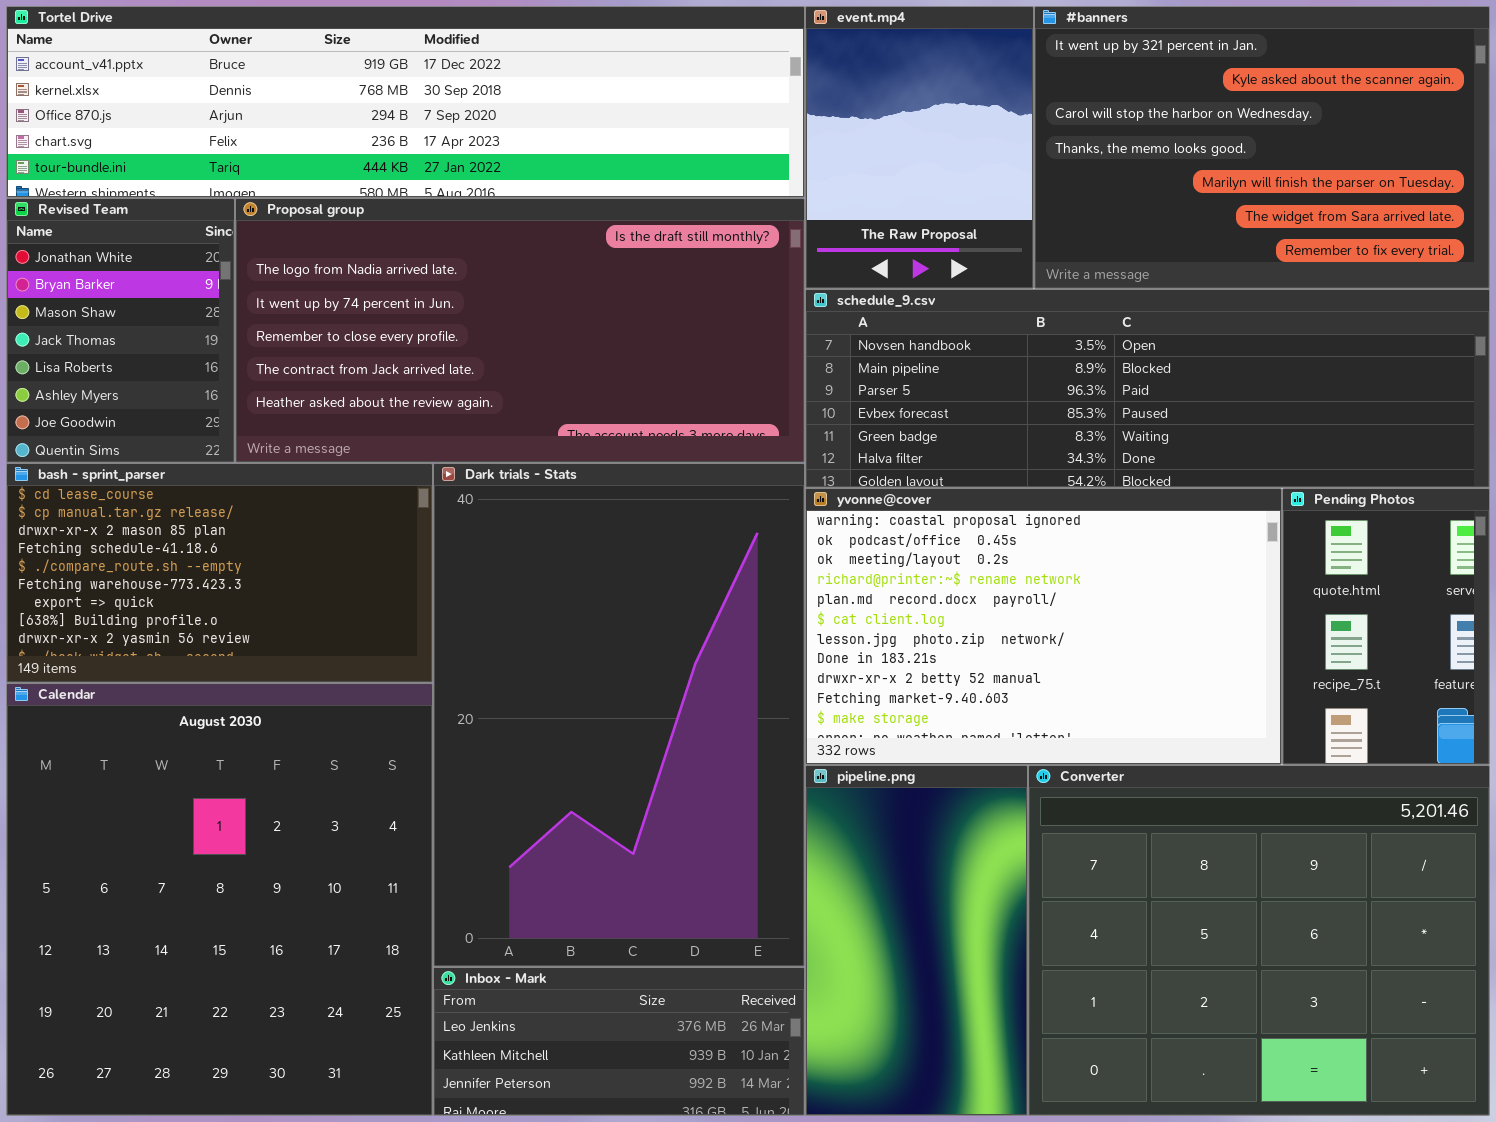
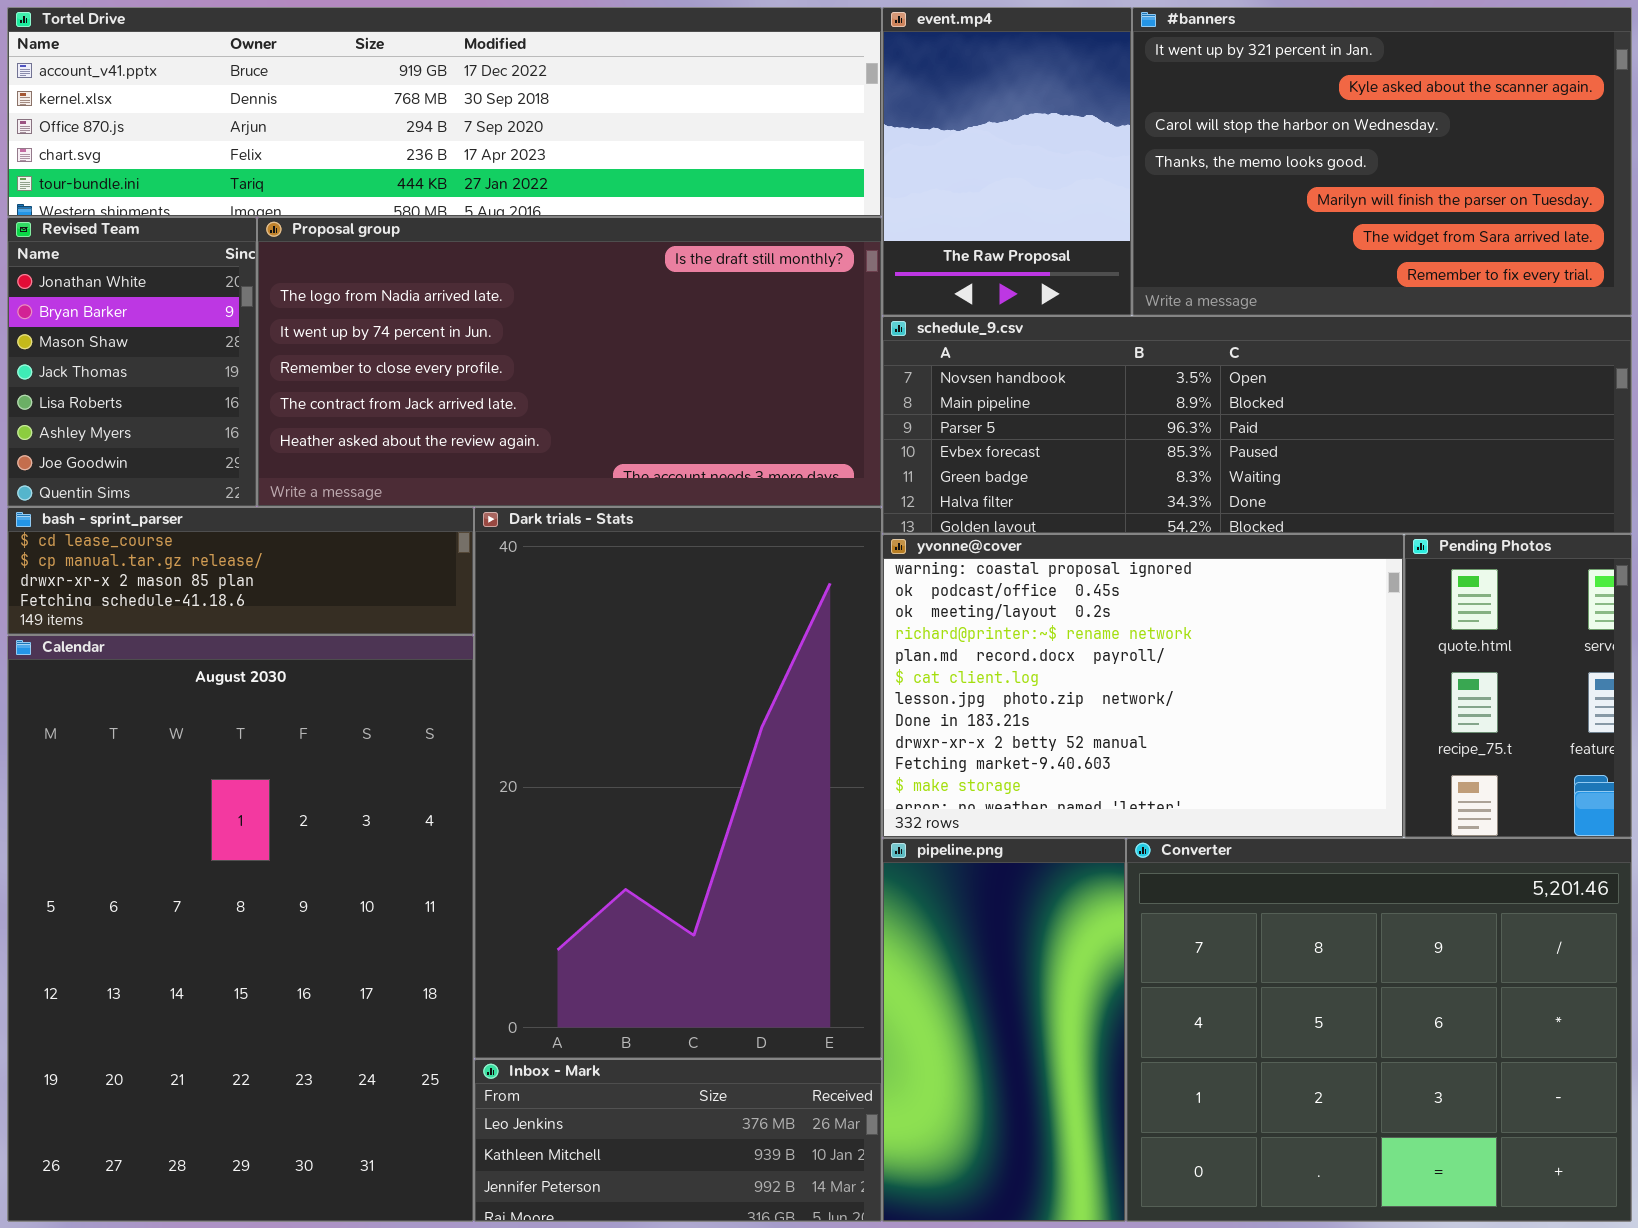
bash - sprint_parser: [6,463,433,683] -> [7,507,474,635], resized
Calendar: [6,683,433,1116] -> [7,635,474,1222], resized

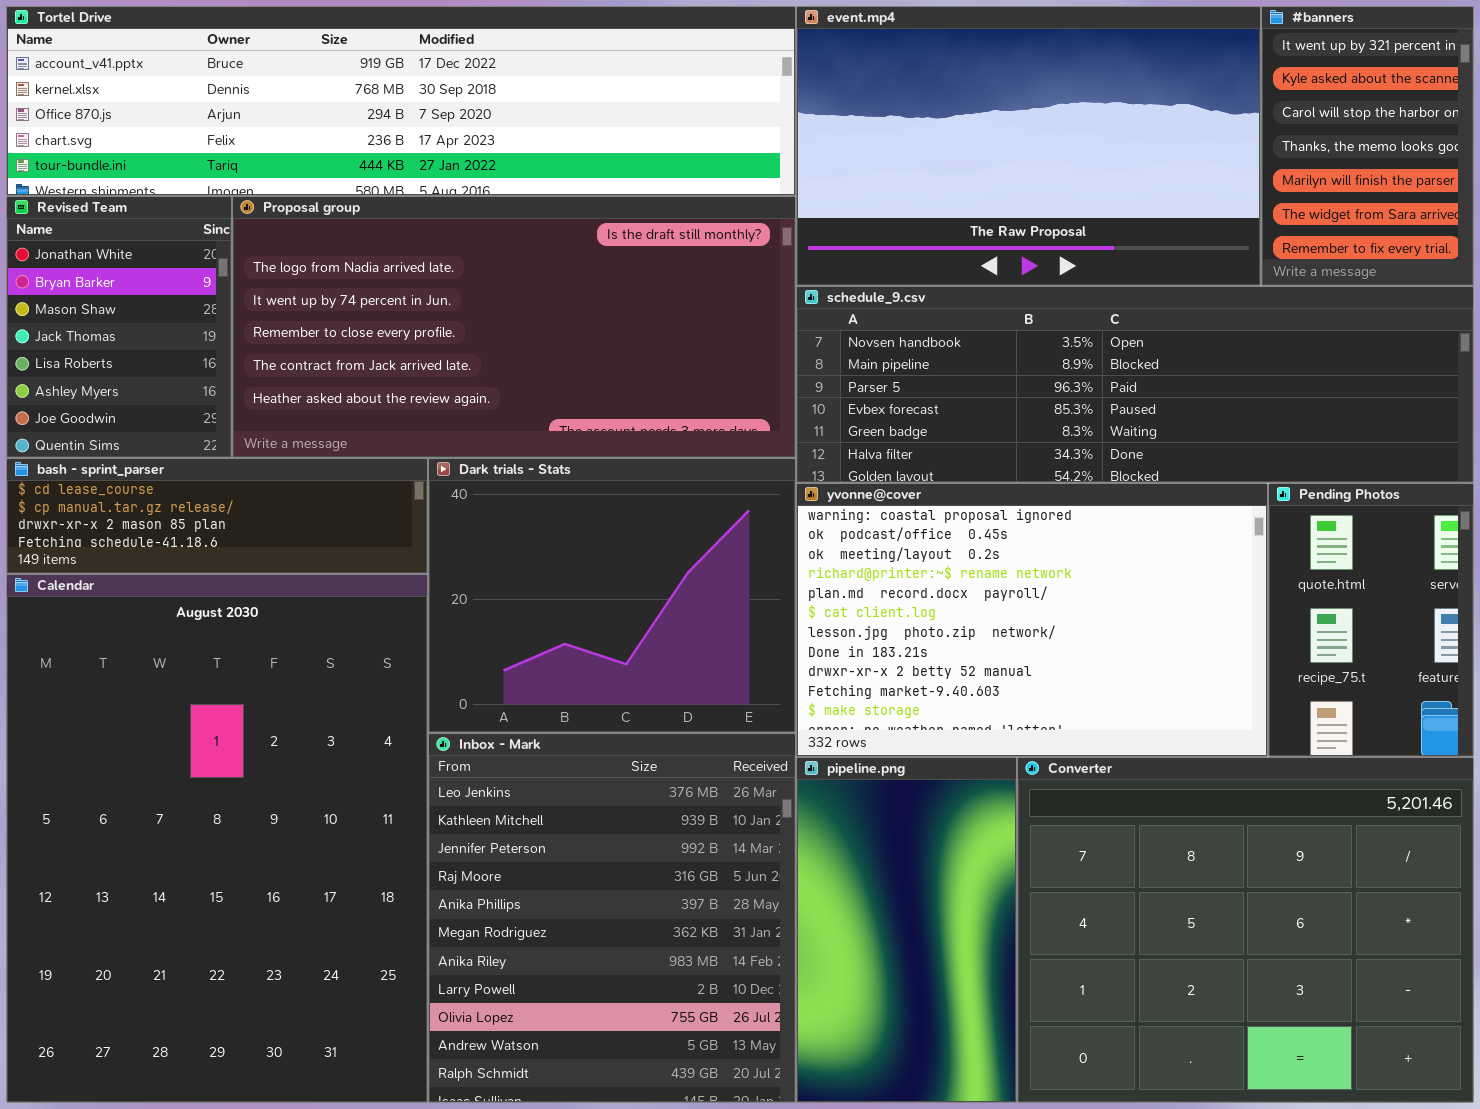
event.mp4: [882,7,1132,316] -> [796,6,1261,286], resized
#banners: [1132,7,1632,316] -> [1261,6,1474,286], resized
Dark trials - Stats: [474,507,882,1059] -> [428,458,796,733], resized
Inbox - Mark: [474,1059,882,1222] -> [428,733,796,1103], resized

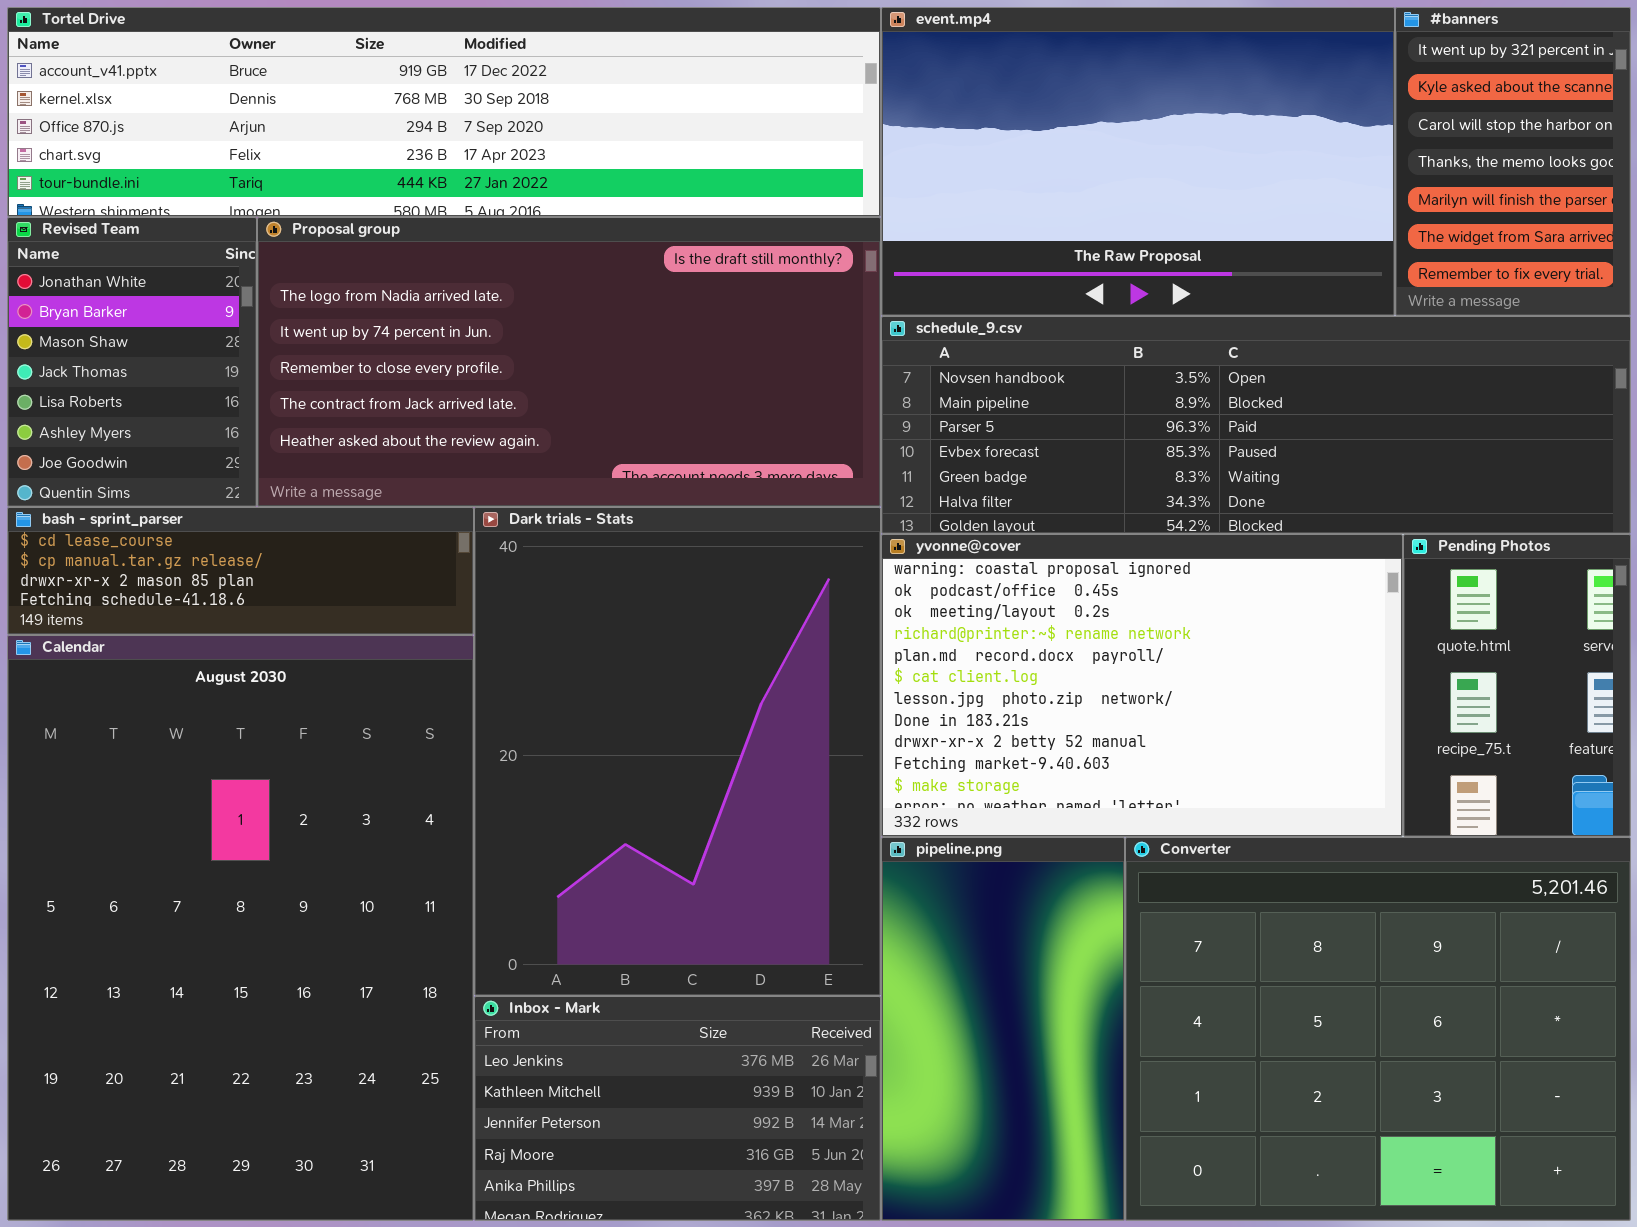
Dark trials - Stats: [428,458,796,733] -> [474,507,881,996], resized
Inbox - Mark: [428,733,796,1103] -> [474,996,881,1221], resized

